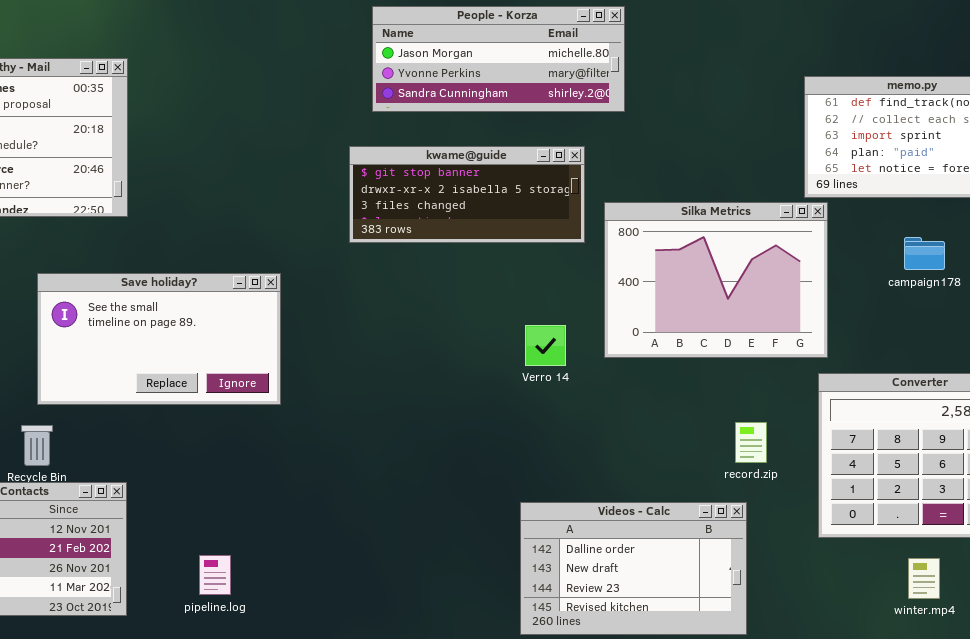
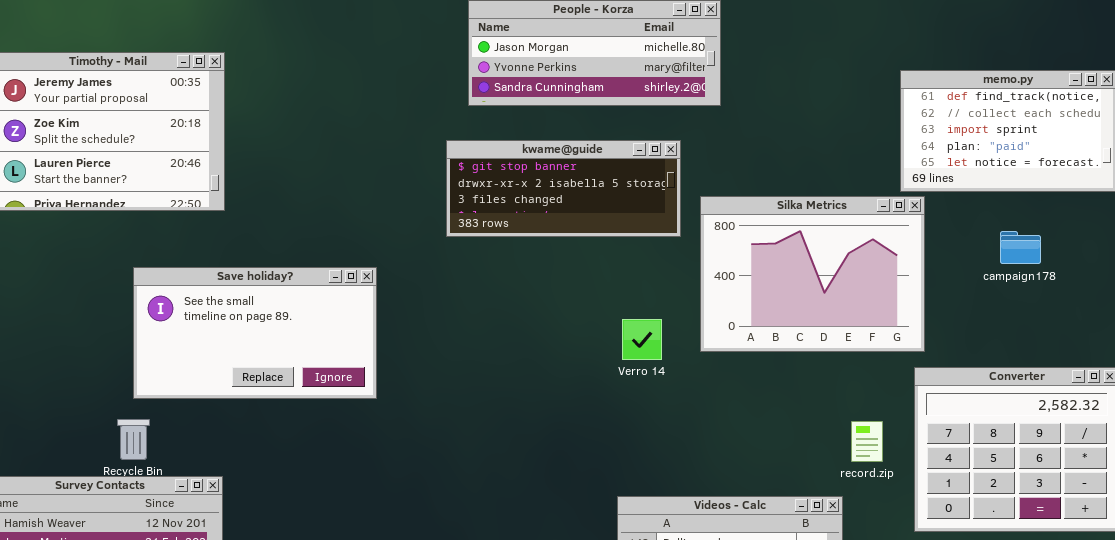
record.zip: [735,422,767,463] -> [851,421,883,462], moved

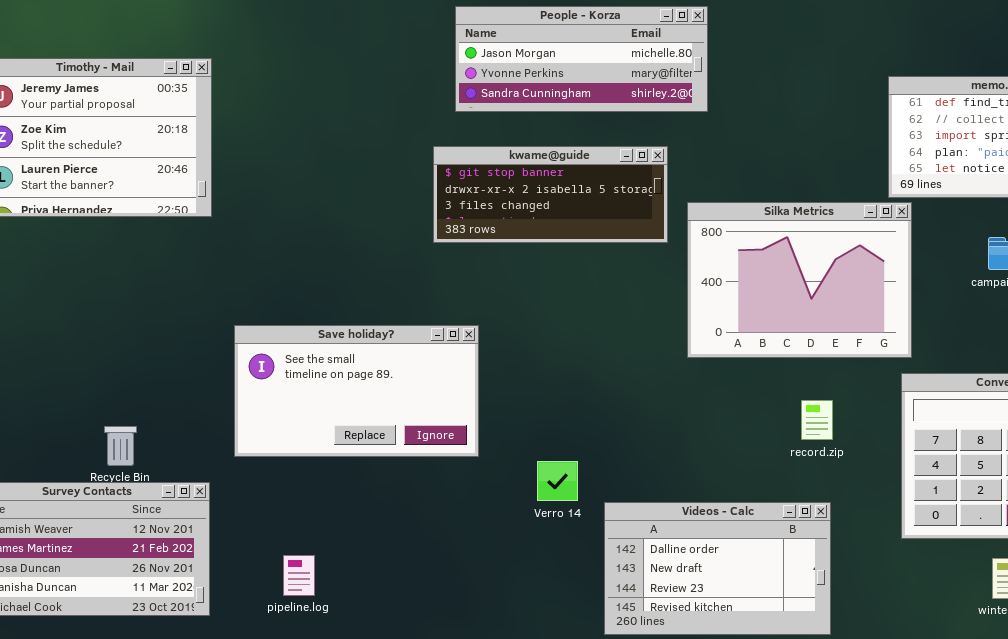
Save holiday?: [133,267,377,399] -> [234,325,479,457], moved
Verro 14: [622,319,662,360] -> [537,461,578,501], moved
record.zip: [851,421,883,462] -> [801,400,833,440], moved

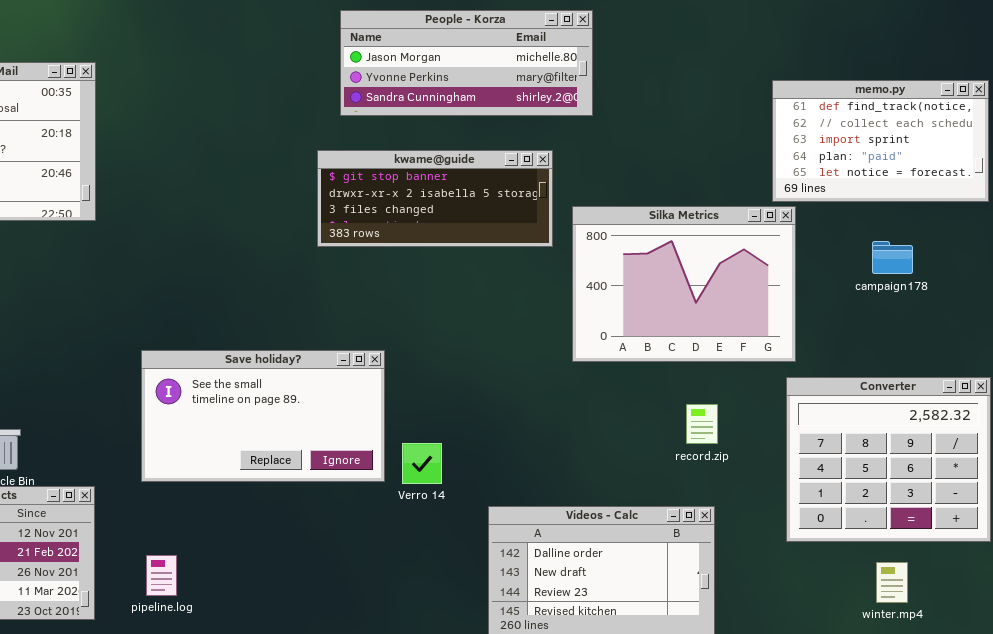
Save holiday?: [234,325,479,457] -> [141,350,385,482], moved
Verro 14: [537,461,578,501] -> [402,443,442,484], moved
pipeline.log: [283,555,315,596] -> [146,555,177,596], moved

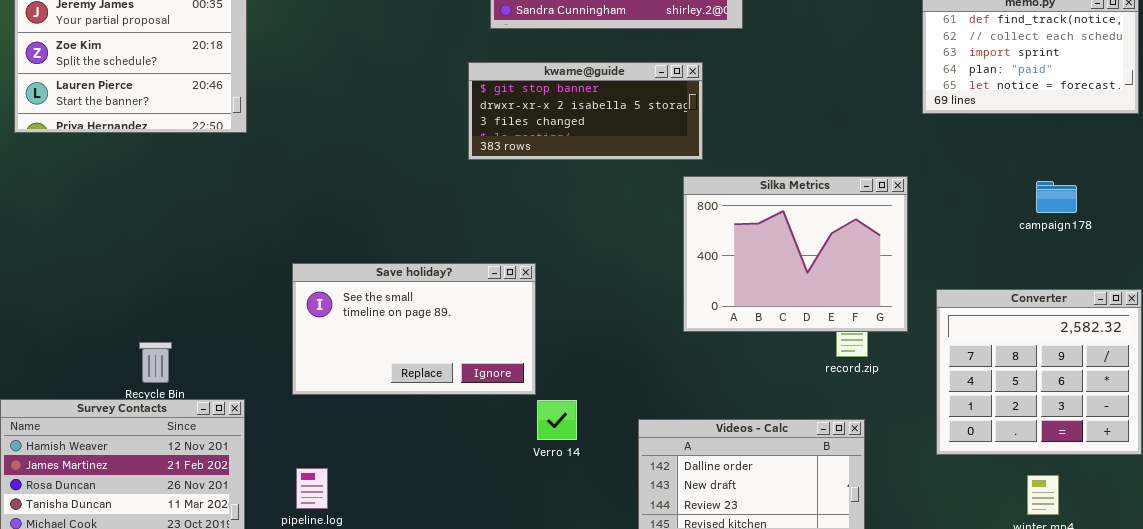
Silka Metrics: [572,206,796,362] -> [683,176,908,332], moved
campaign178: [872,241,913,274] -> [1036,181,1077,213], moved
Verro 14: [402,443,442,484] -> [537,400,577,440], moved

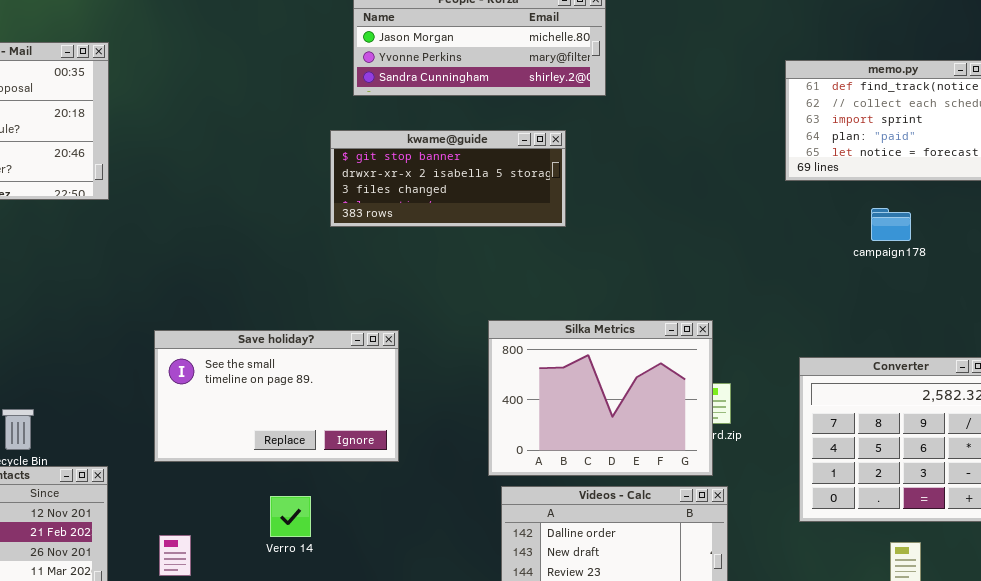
Silka Metrics: [683,176,908,332] -> [488,320,713,476], moved
campaign178: [1036,181,1077,213] -> [871,208,911,241], moved
Verro 14: [537,400,577,440] -> [270,496,311,537], moved

